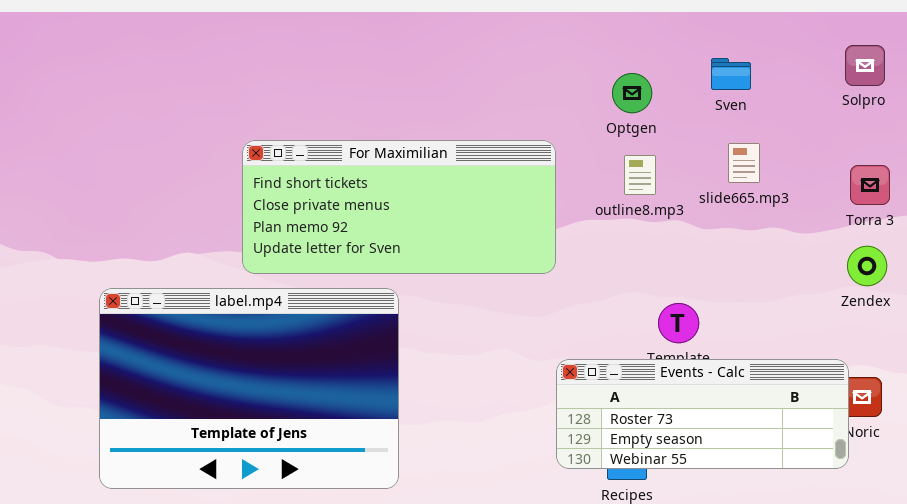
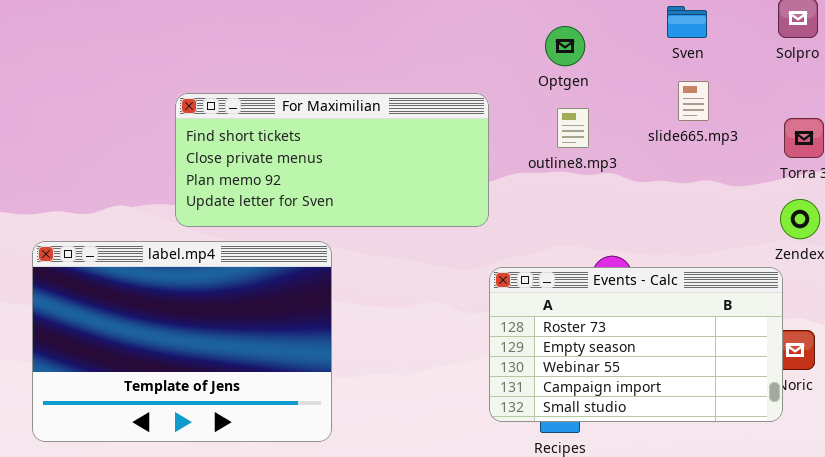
Sven: [711,58,751,90] -> [667,6,707,38], moved
slide665.mp3: [728,143,760,183] -> [678,81,709,121], moved
Events - Calc: [556,359,849,469] -> [489,267,783,422], resized

